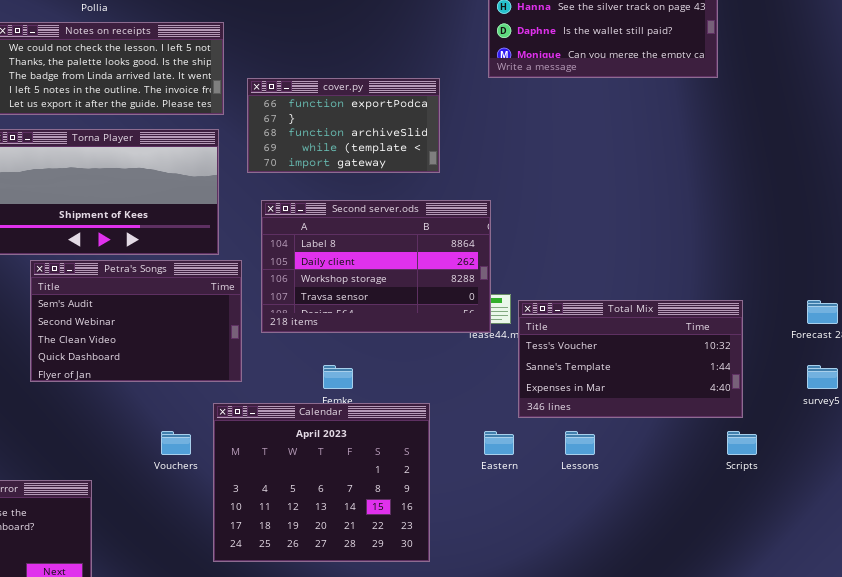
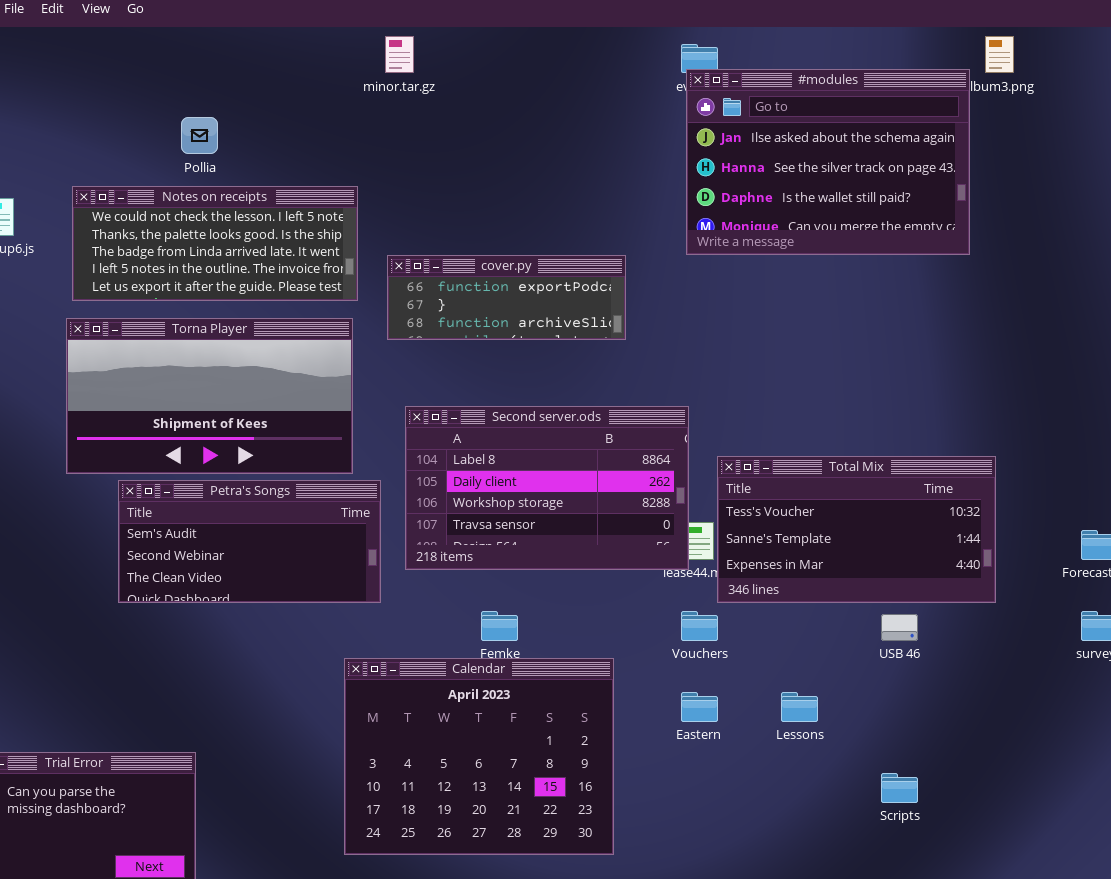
cover.py: [247,78,440,173] -> [387,255,626,340], resized
Petra's Songs: [30,260,242,382] -> [118,480,381,603], resized
Total Mix: [518,300,743,418] -> [717,456,996,603], moved
Vouchers: [161,431,191,455] -> [681,611,718,641], moved
Scripts: [727,431,757,455] -> [881,773,918,803], moved

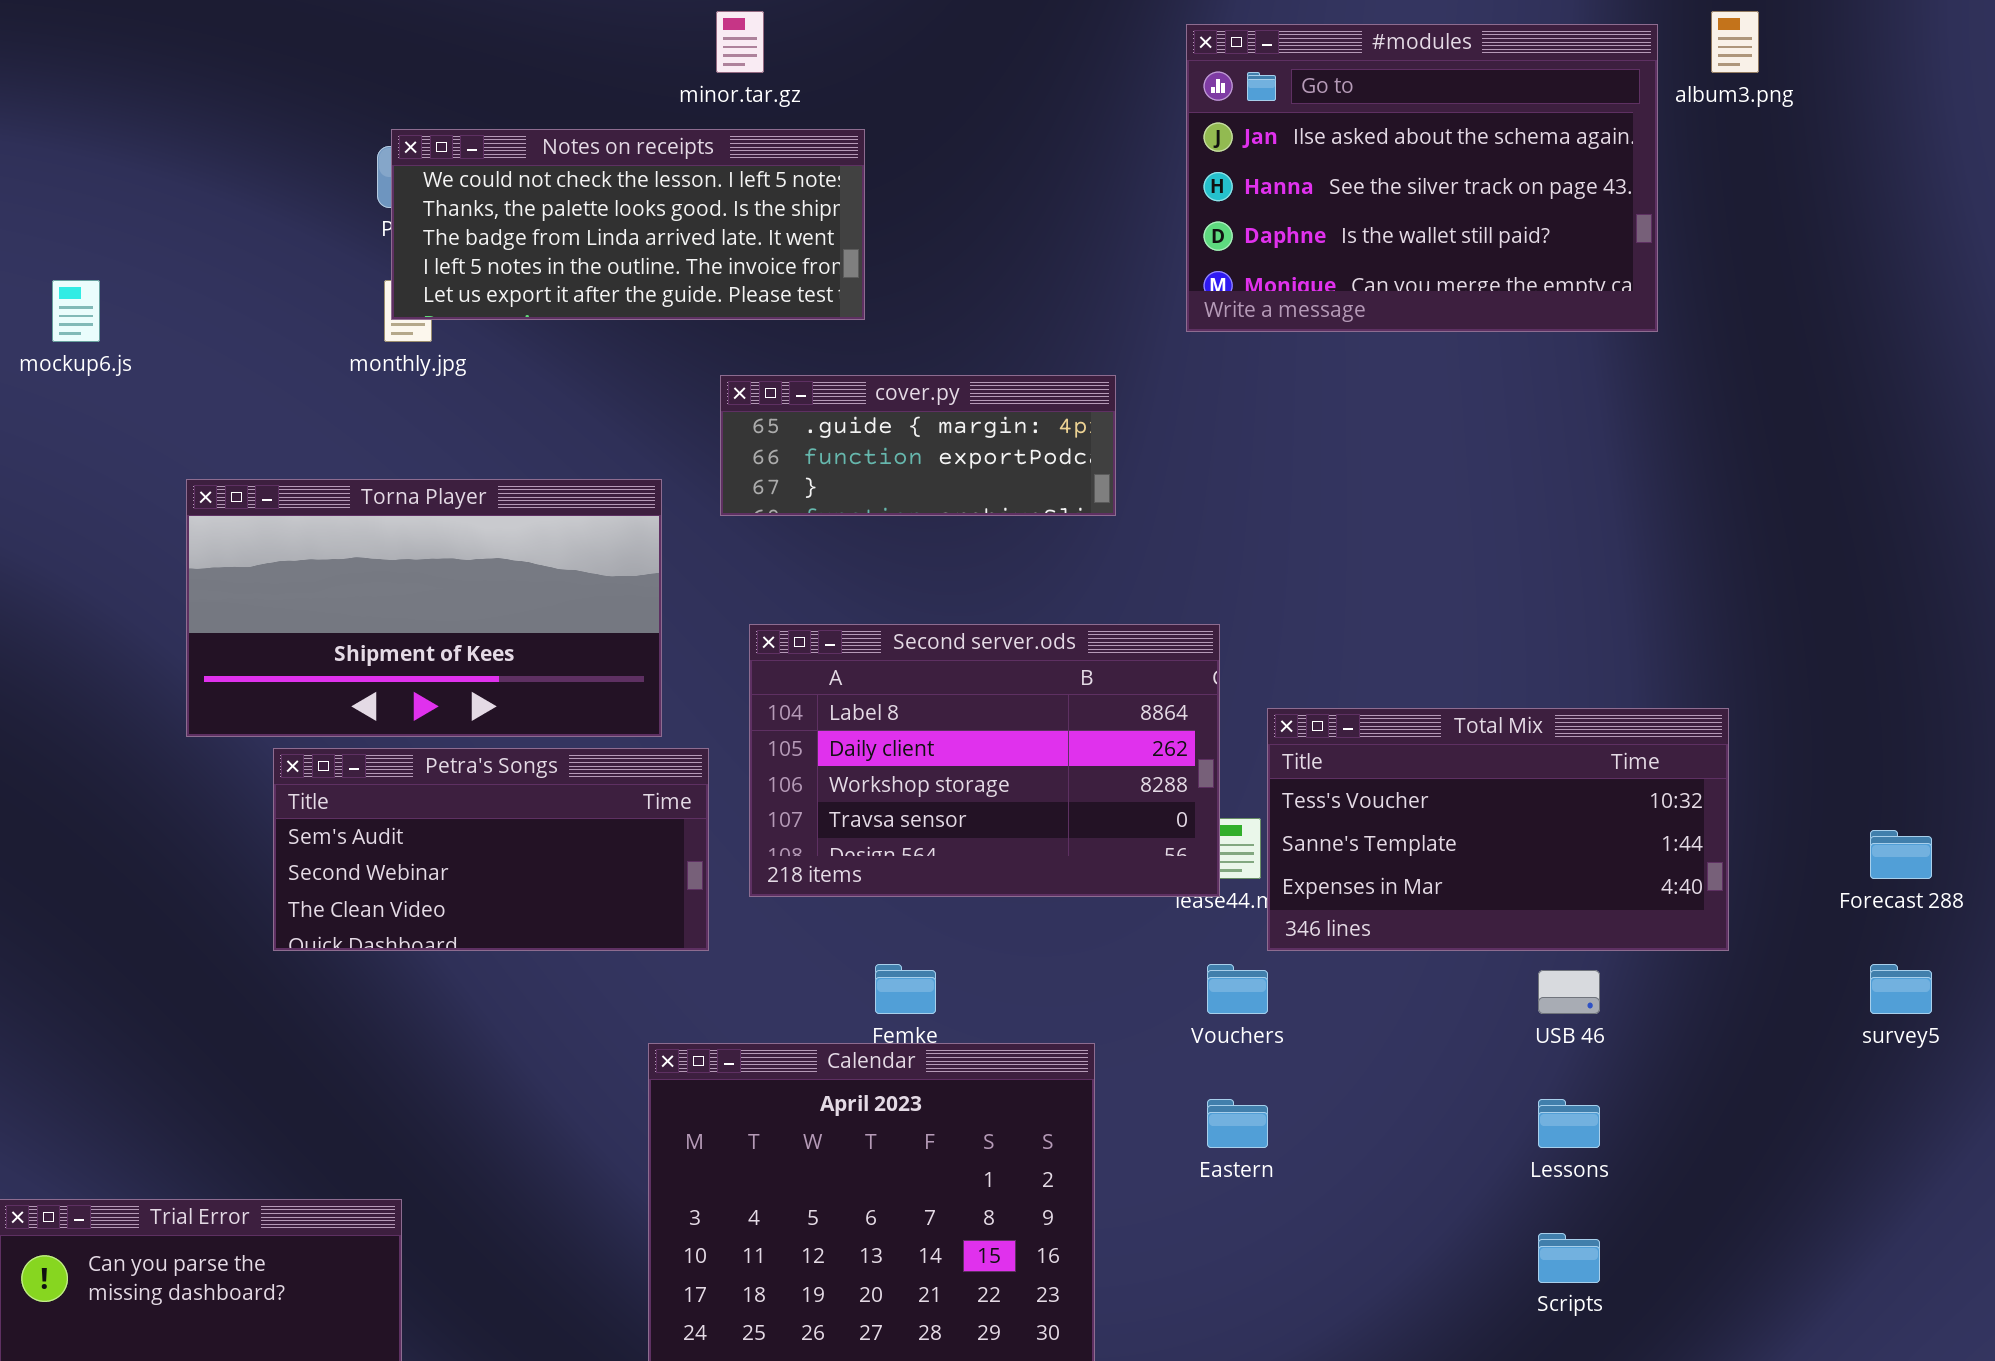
#modules: [686,69,970,255] -> [1186,24,1658,332], moved
Notes on receipts: [72,186,358,301] -> [391,129,865,320], moved
cover.py: [387,255,626,340] -> [720,375,1116,516], scrolled up 1 row
Lessons: [781,692,818,722] -> [1538,1099,1600,1148], moved

